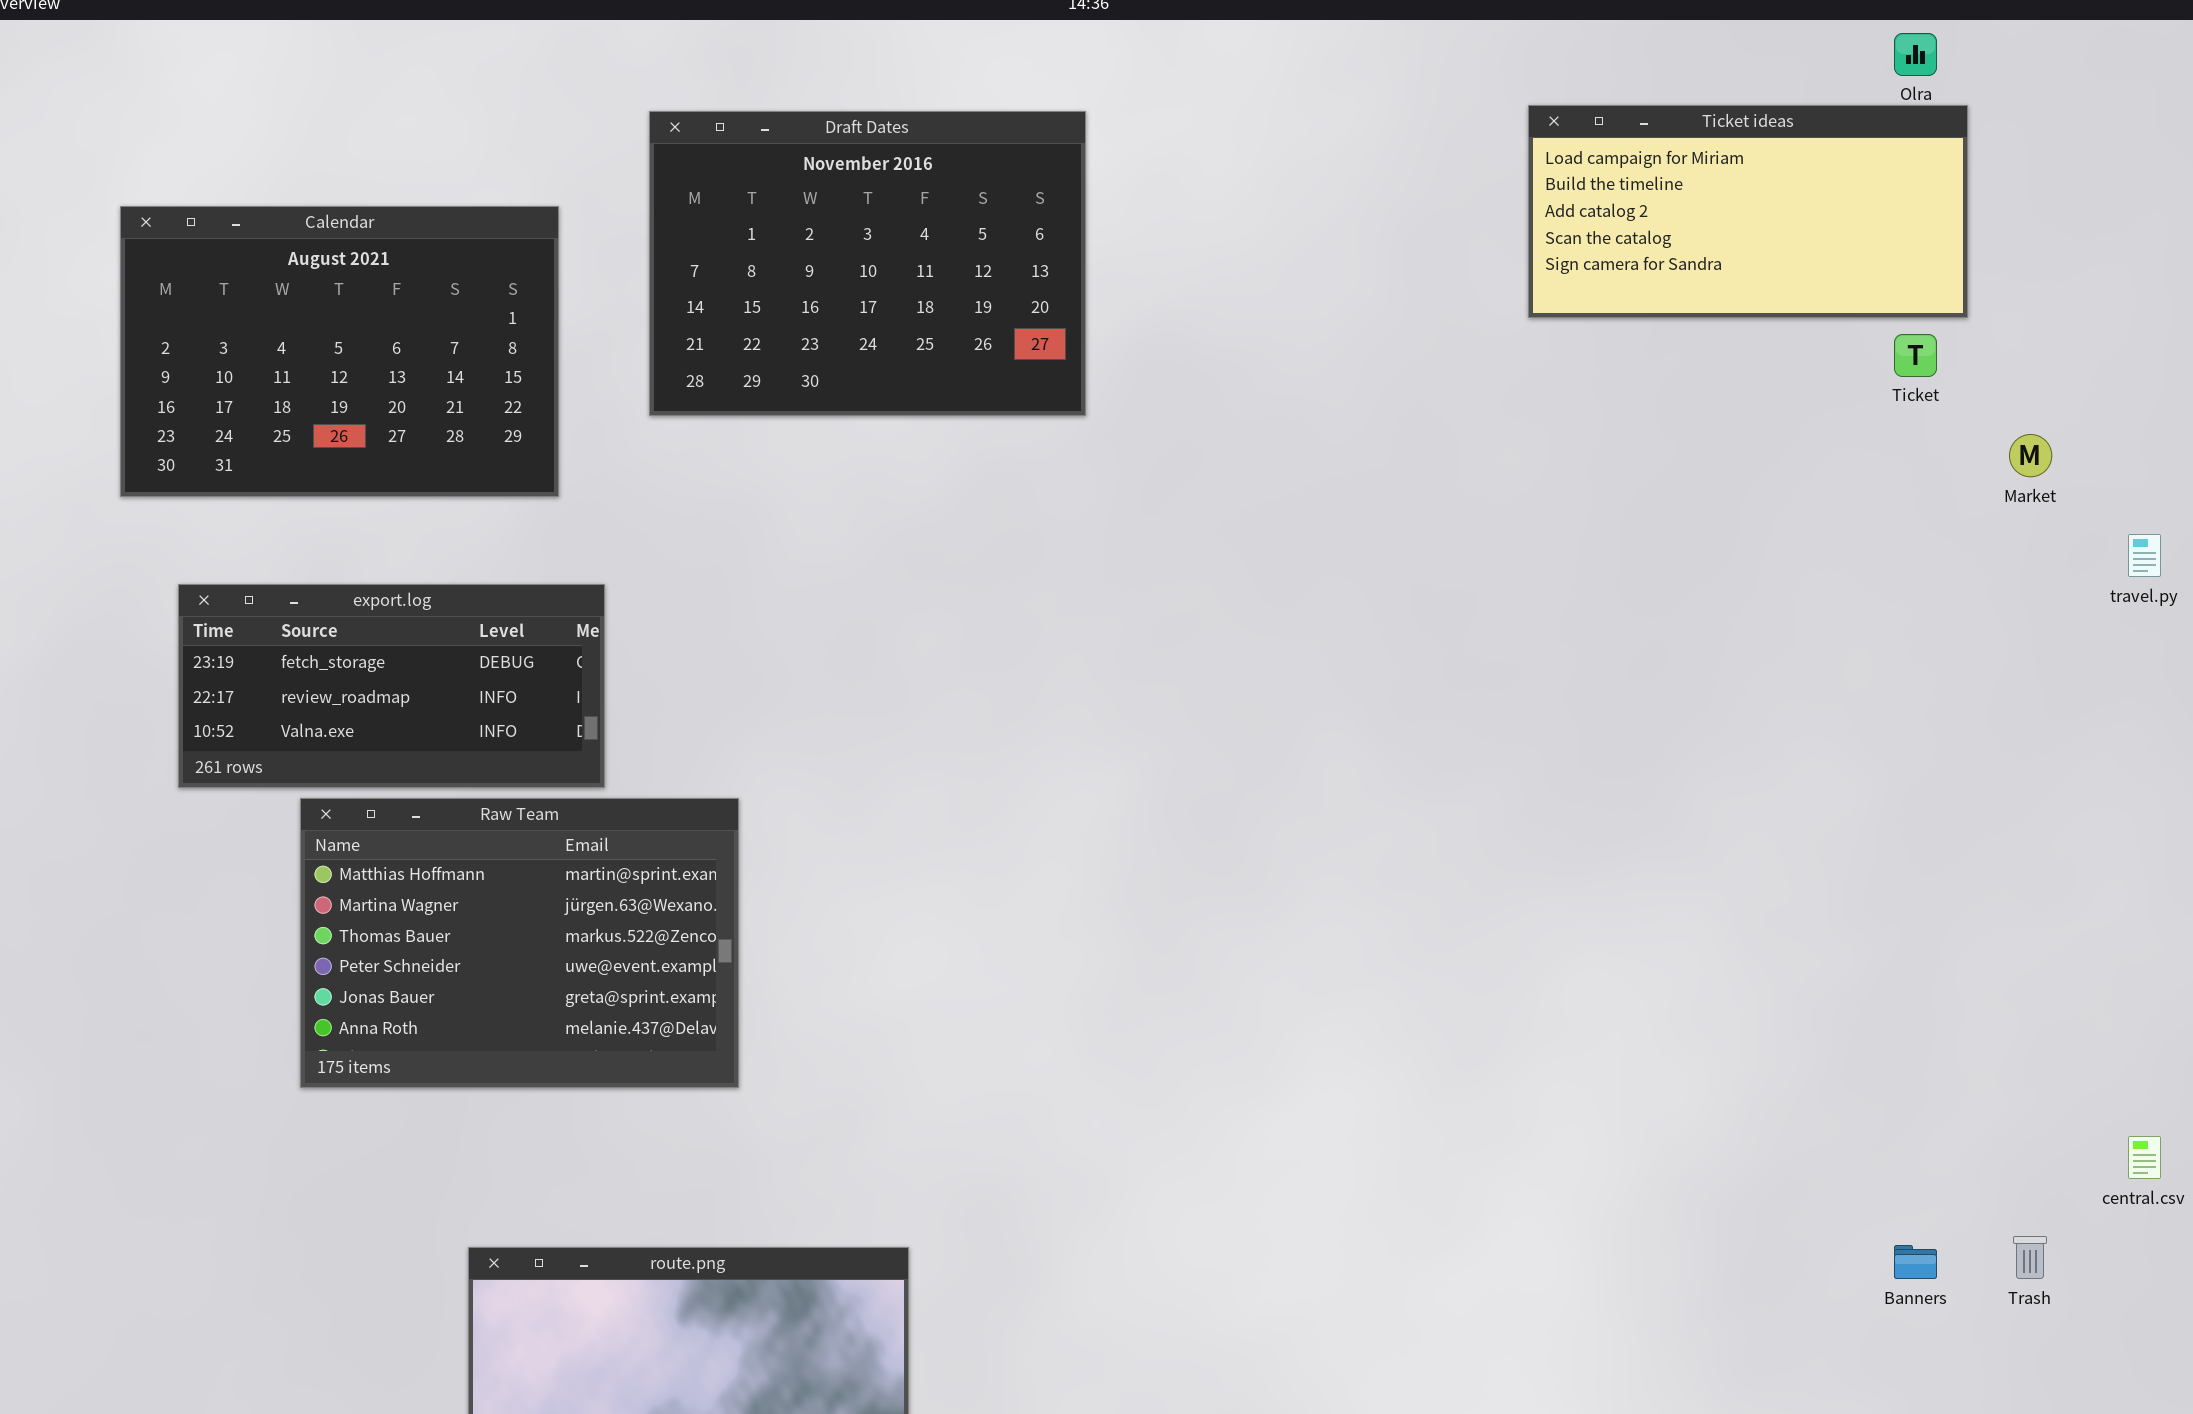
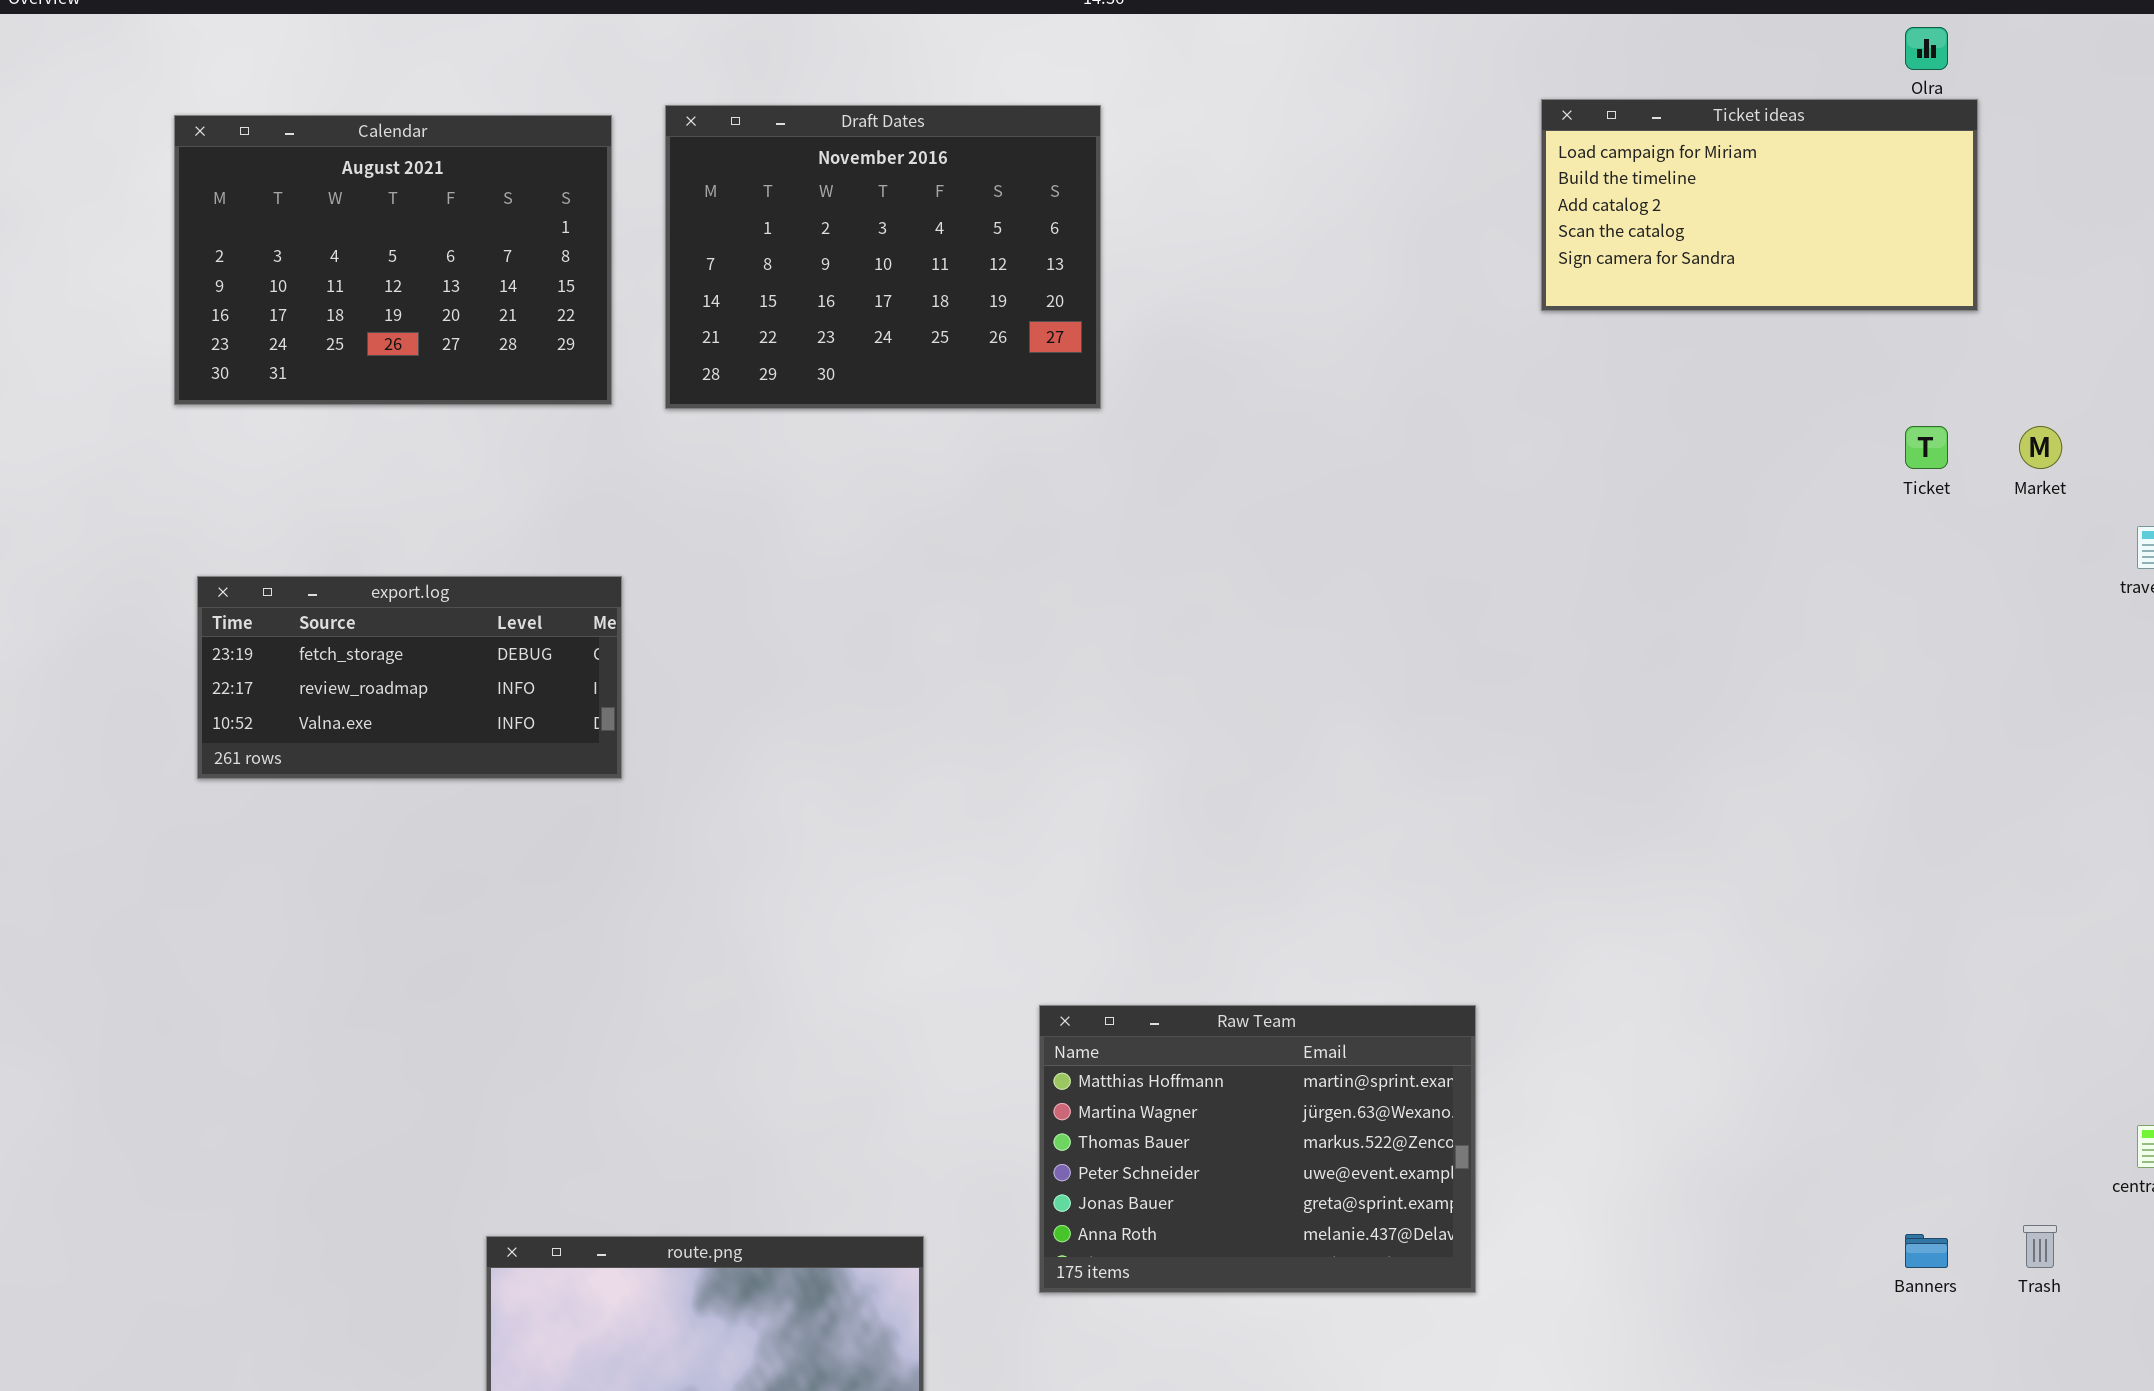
Calendar: [120,206,559,497] -> [174,115,612,405], moved
Ticket: [1894,334,1937,377] -> [1905,426,1948,469], moved
Raw Team: [300,798,739,1088] -> [1039,1005,1476,1293], moved

